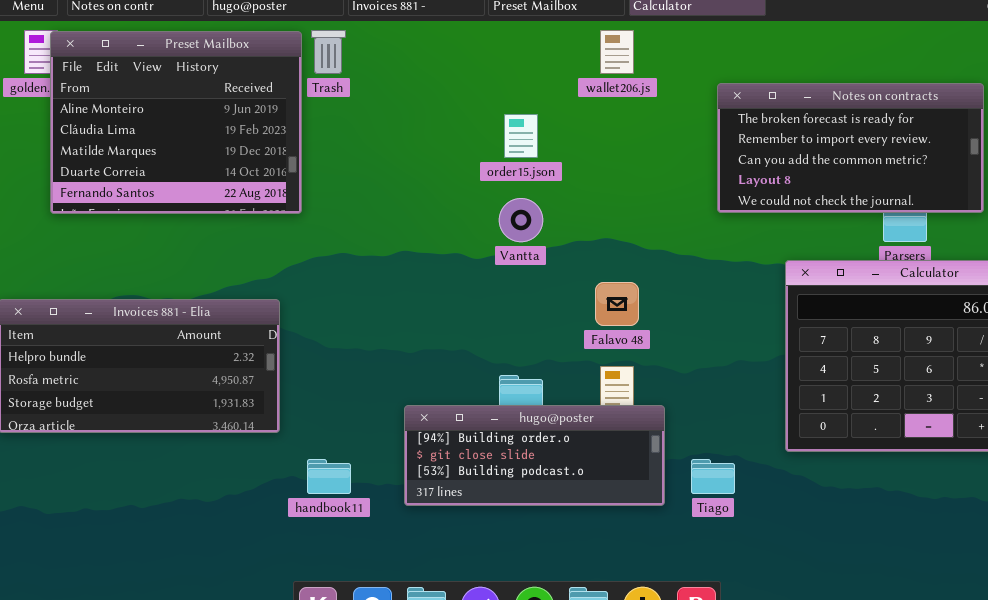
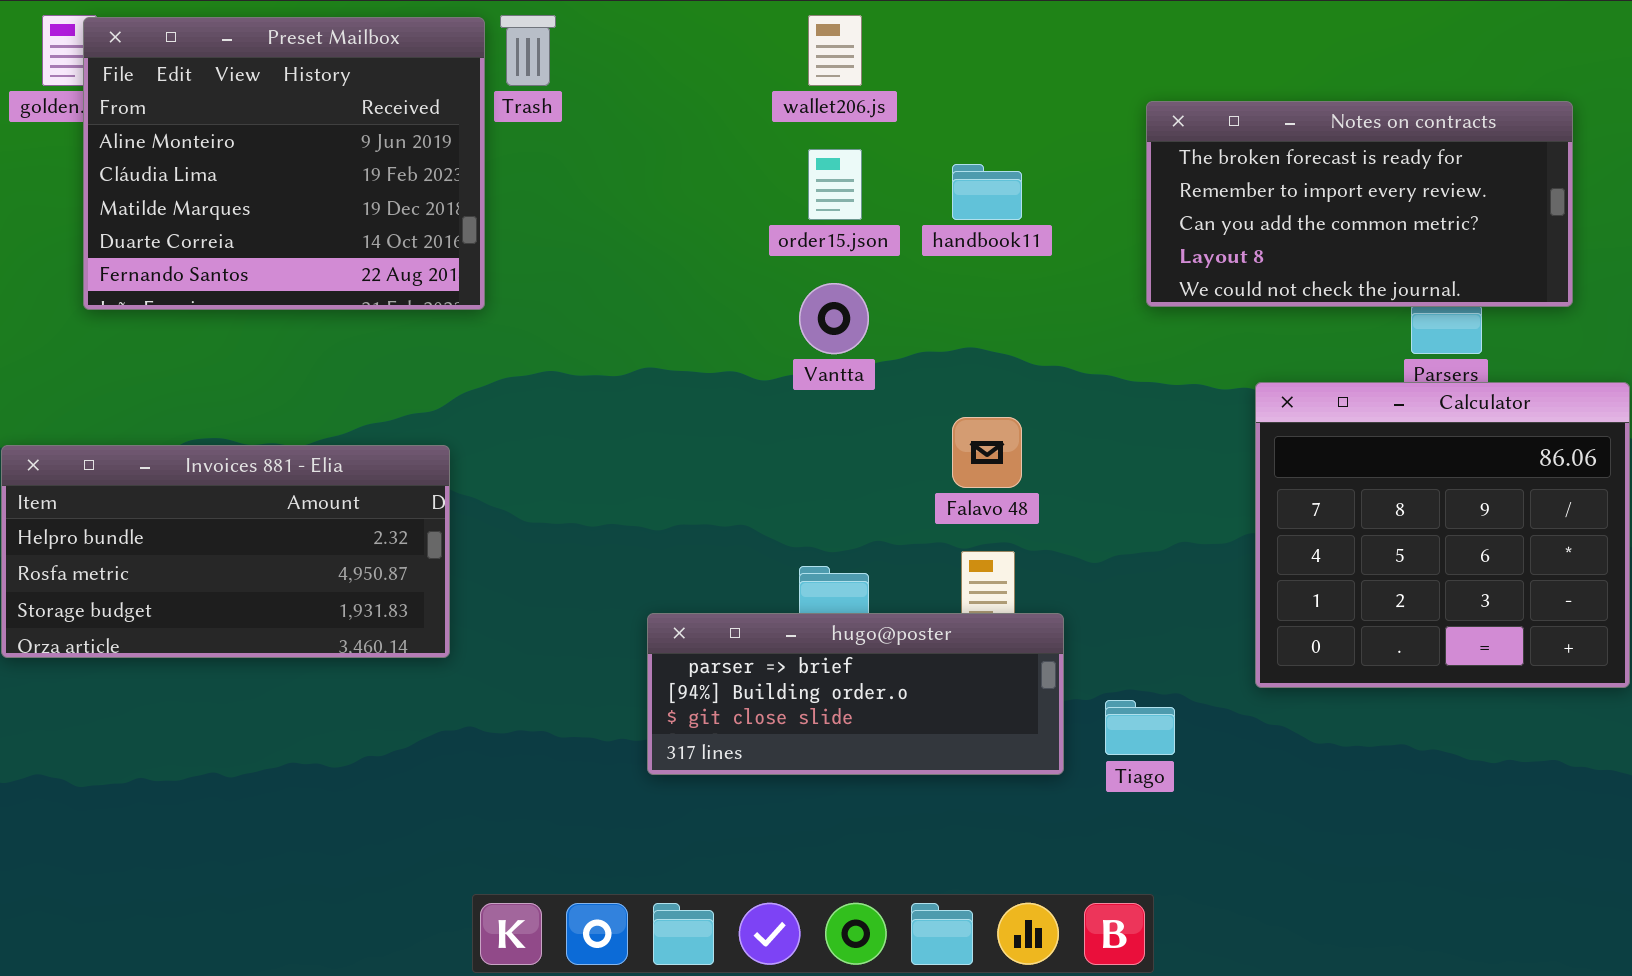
wallet206.js: [600,30,634,74] -> [808,15,862,86], moved
hugo@poster: [404,405,665,506] -> [647,613,1064,775], scrolled up 1 row
handbook11: [307,459,351,494] -> [952,164,1022,220], moved

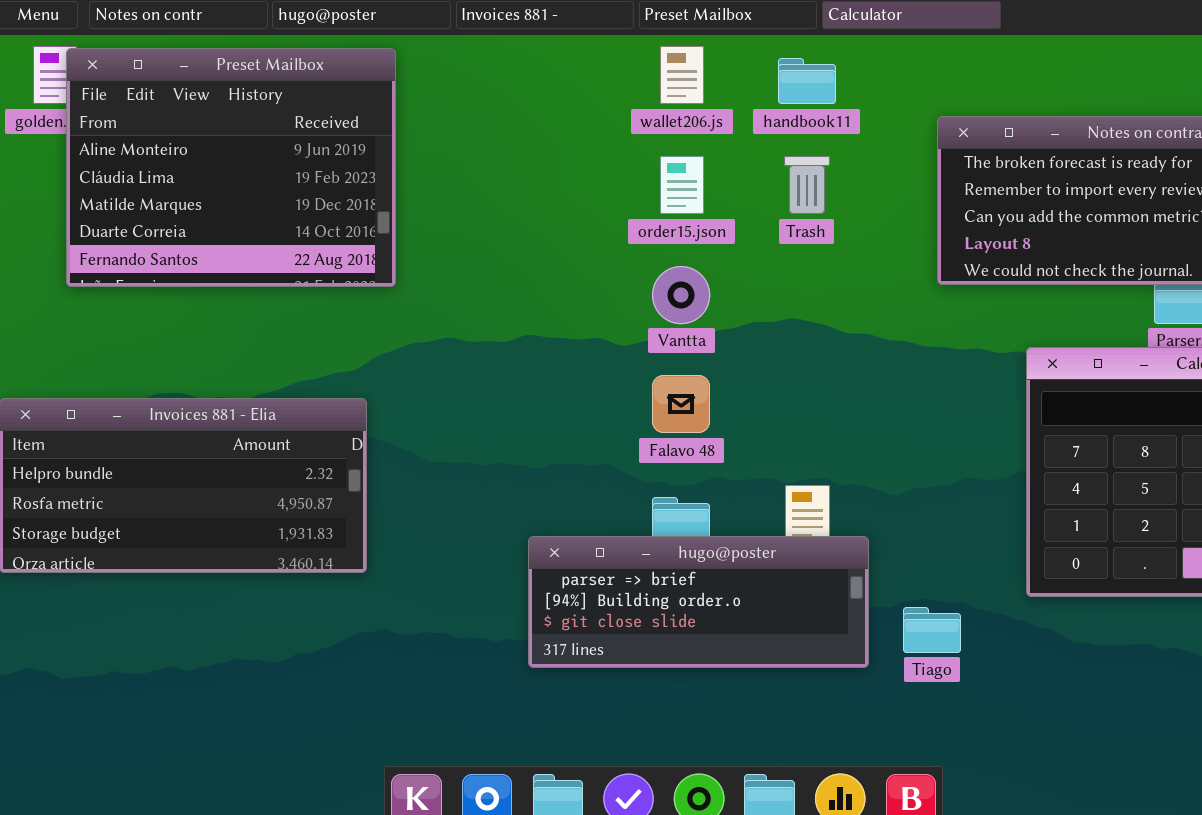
Trash: [500,15,556,86] -> [784,156,830,214], moved
handbook11: [952,164,1022,220] -> [778,58,836,104], moved
Falavo 48: [952,417,1022,488] -> [652,375,710,433], moved

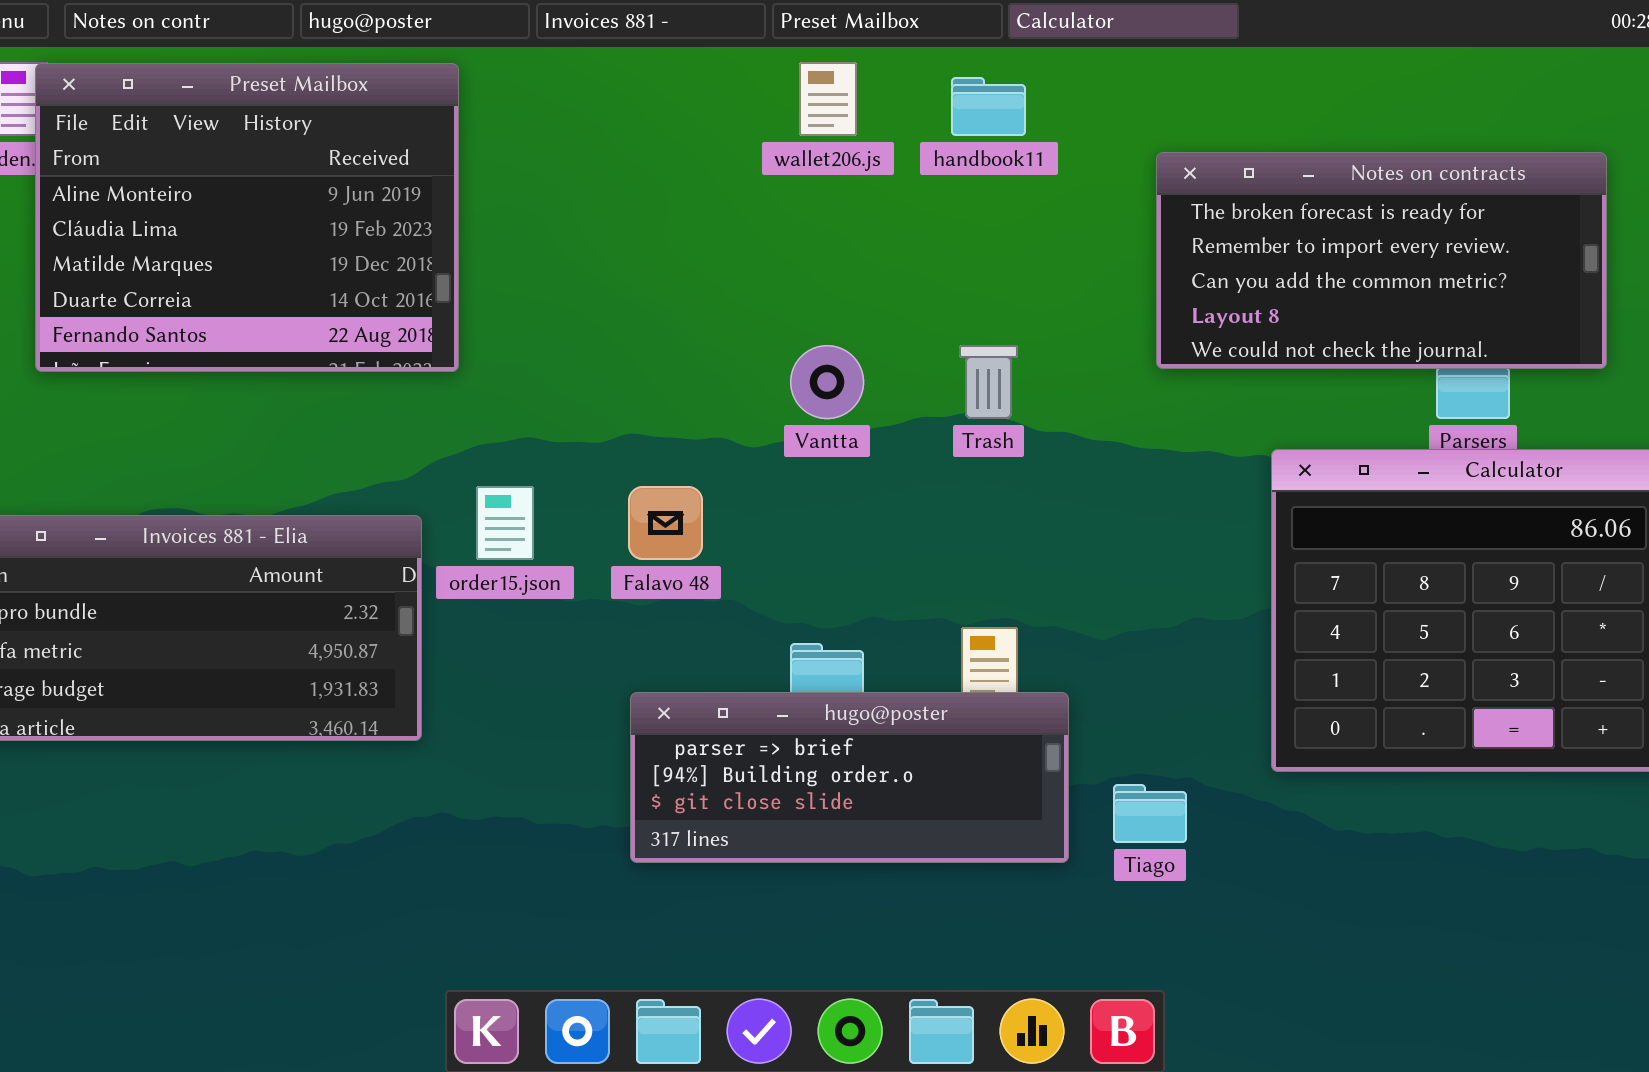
order15.json: [660,156,704,214] -> [476,486,534,560], moved
Trash: [784,156,830,214] -> [959,345,1018,419], moved
Falavo 48: [652,375,710,433] -> [628,486,703,560], moved

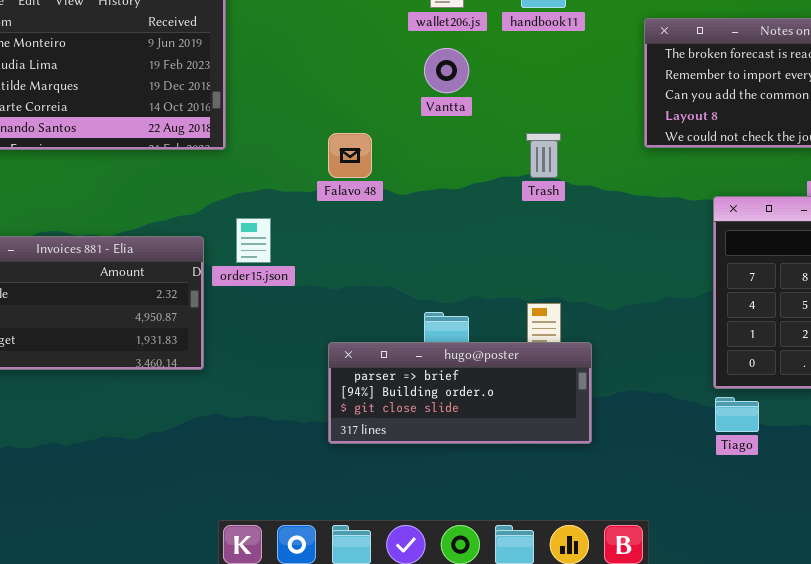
Vantta: [790,345,864,419] -> [424,48,469,93], moved
Falavo 48: [628,486,703,560] -> [328,133,372,178], moved
Tiago: [1113,784,1187,843] -> [715,397,759,432], moved

